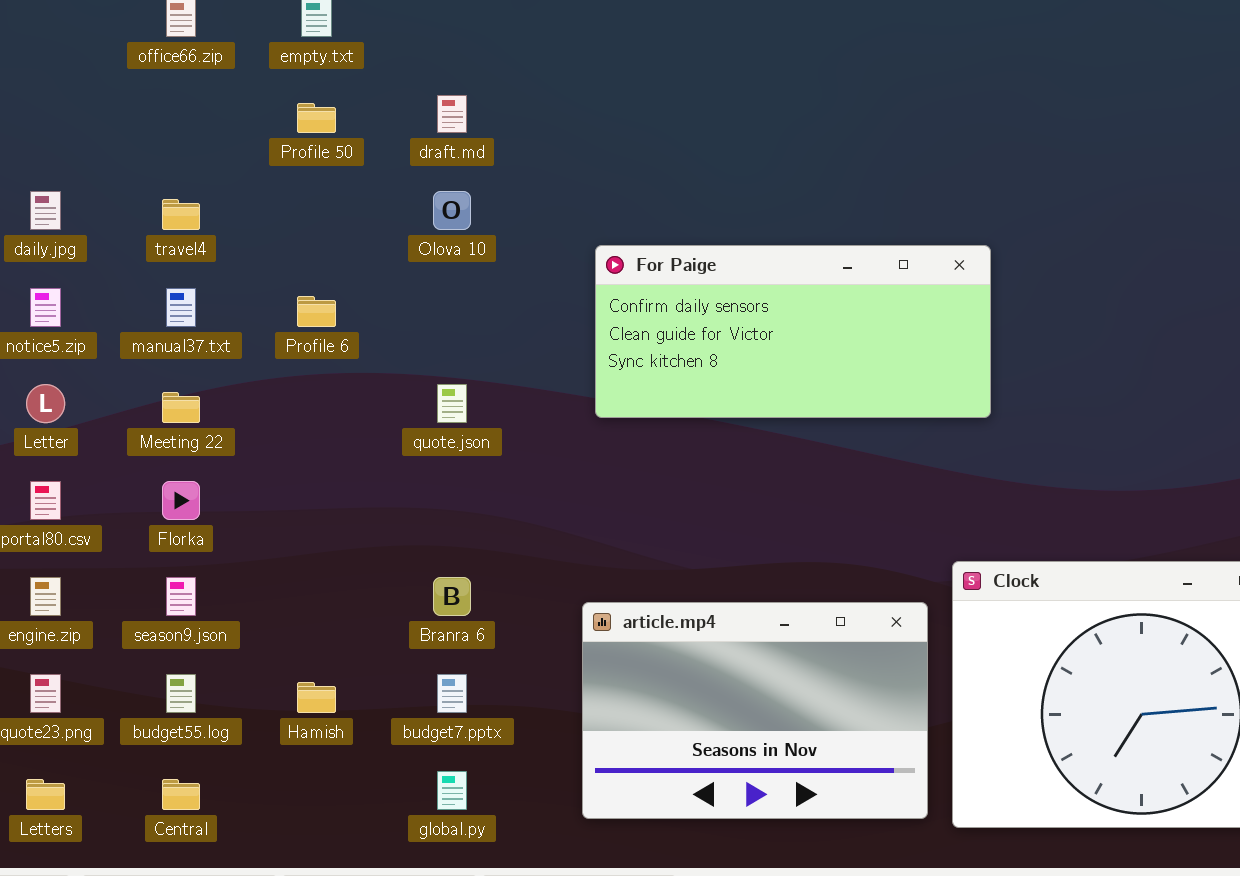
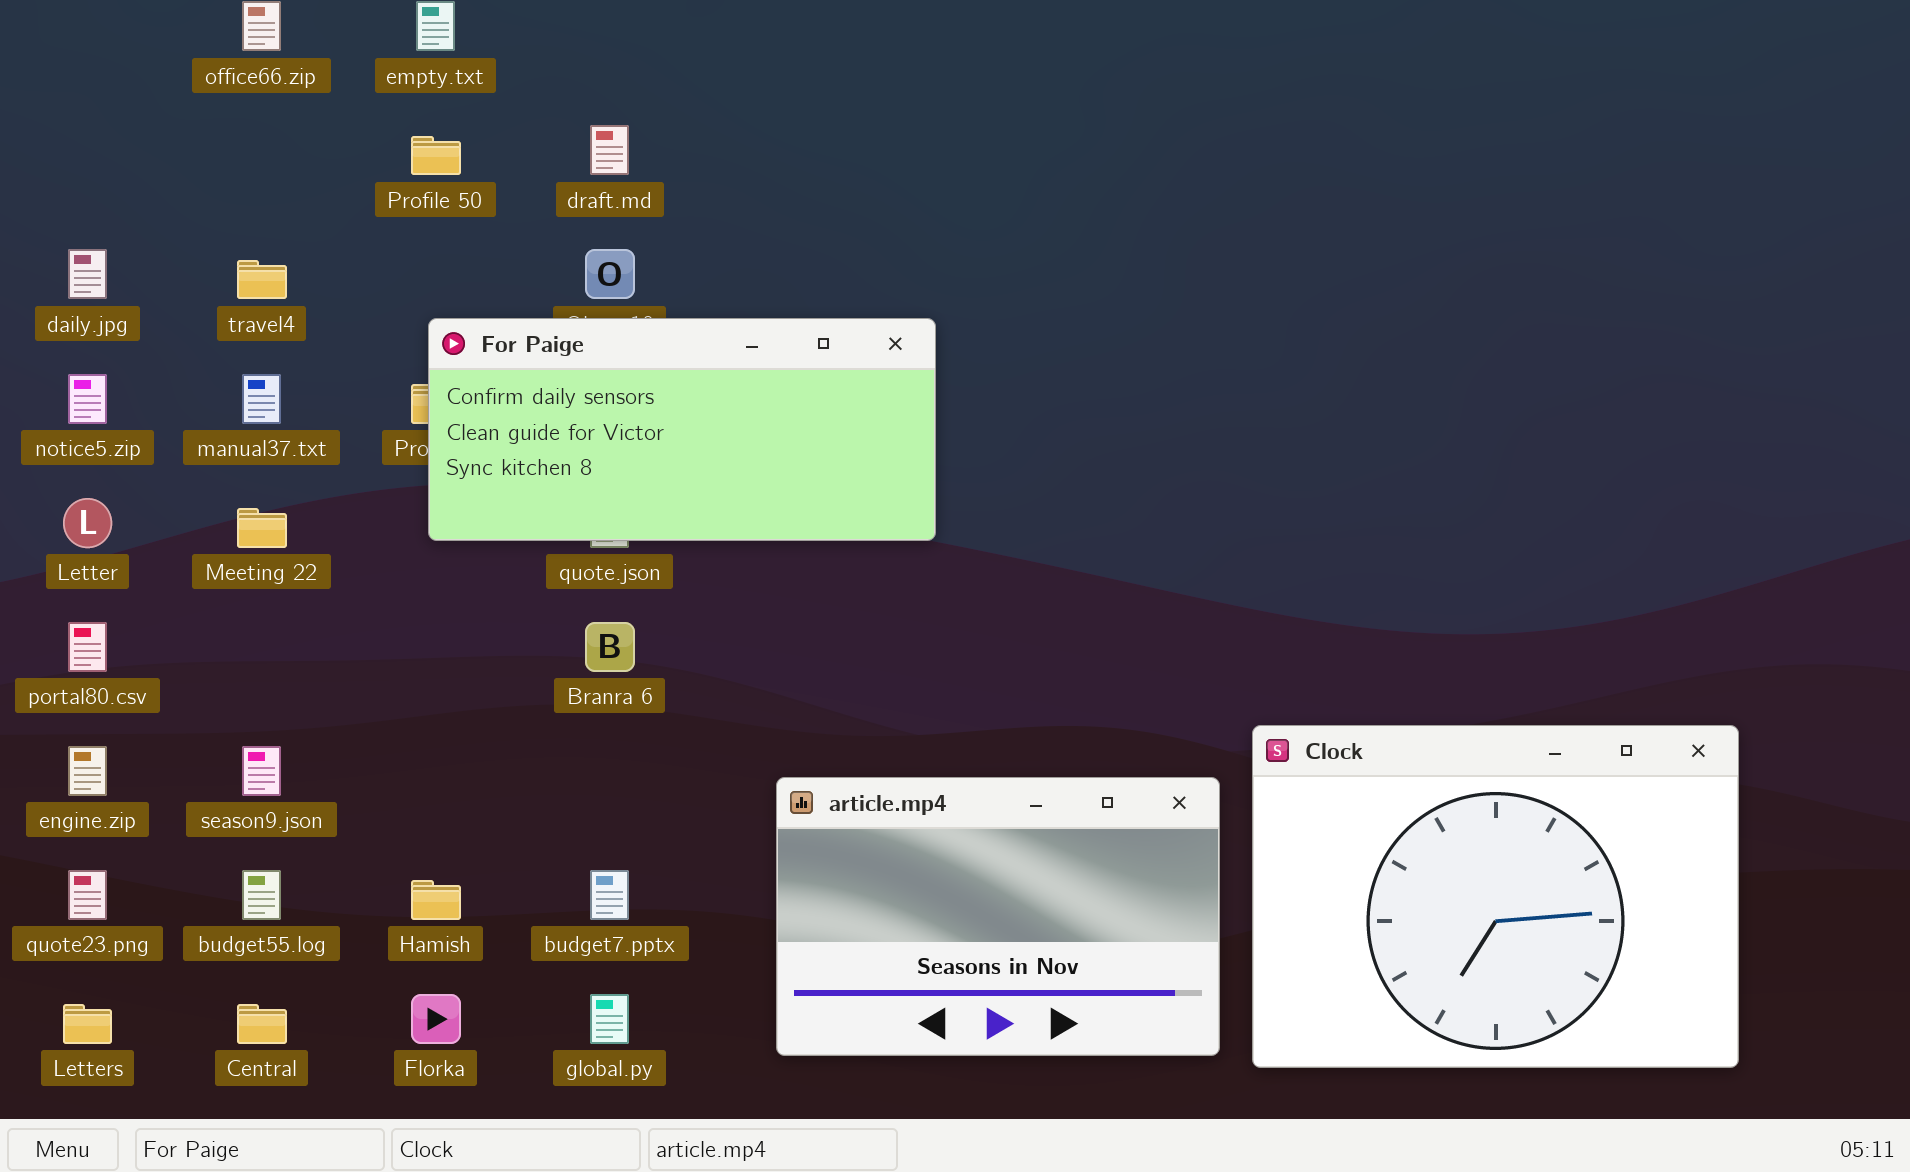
For Paige: [595,245,991,418] -> [428,318,936,541], moved
Florka: [162,481,200,520] -> [411,994,461,1044], moved
Branra 6: [433,577,471,616] -> [585,622,635,672], moved

